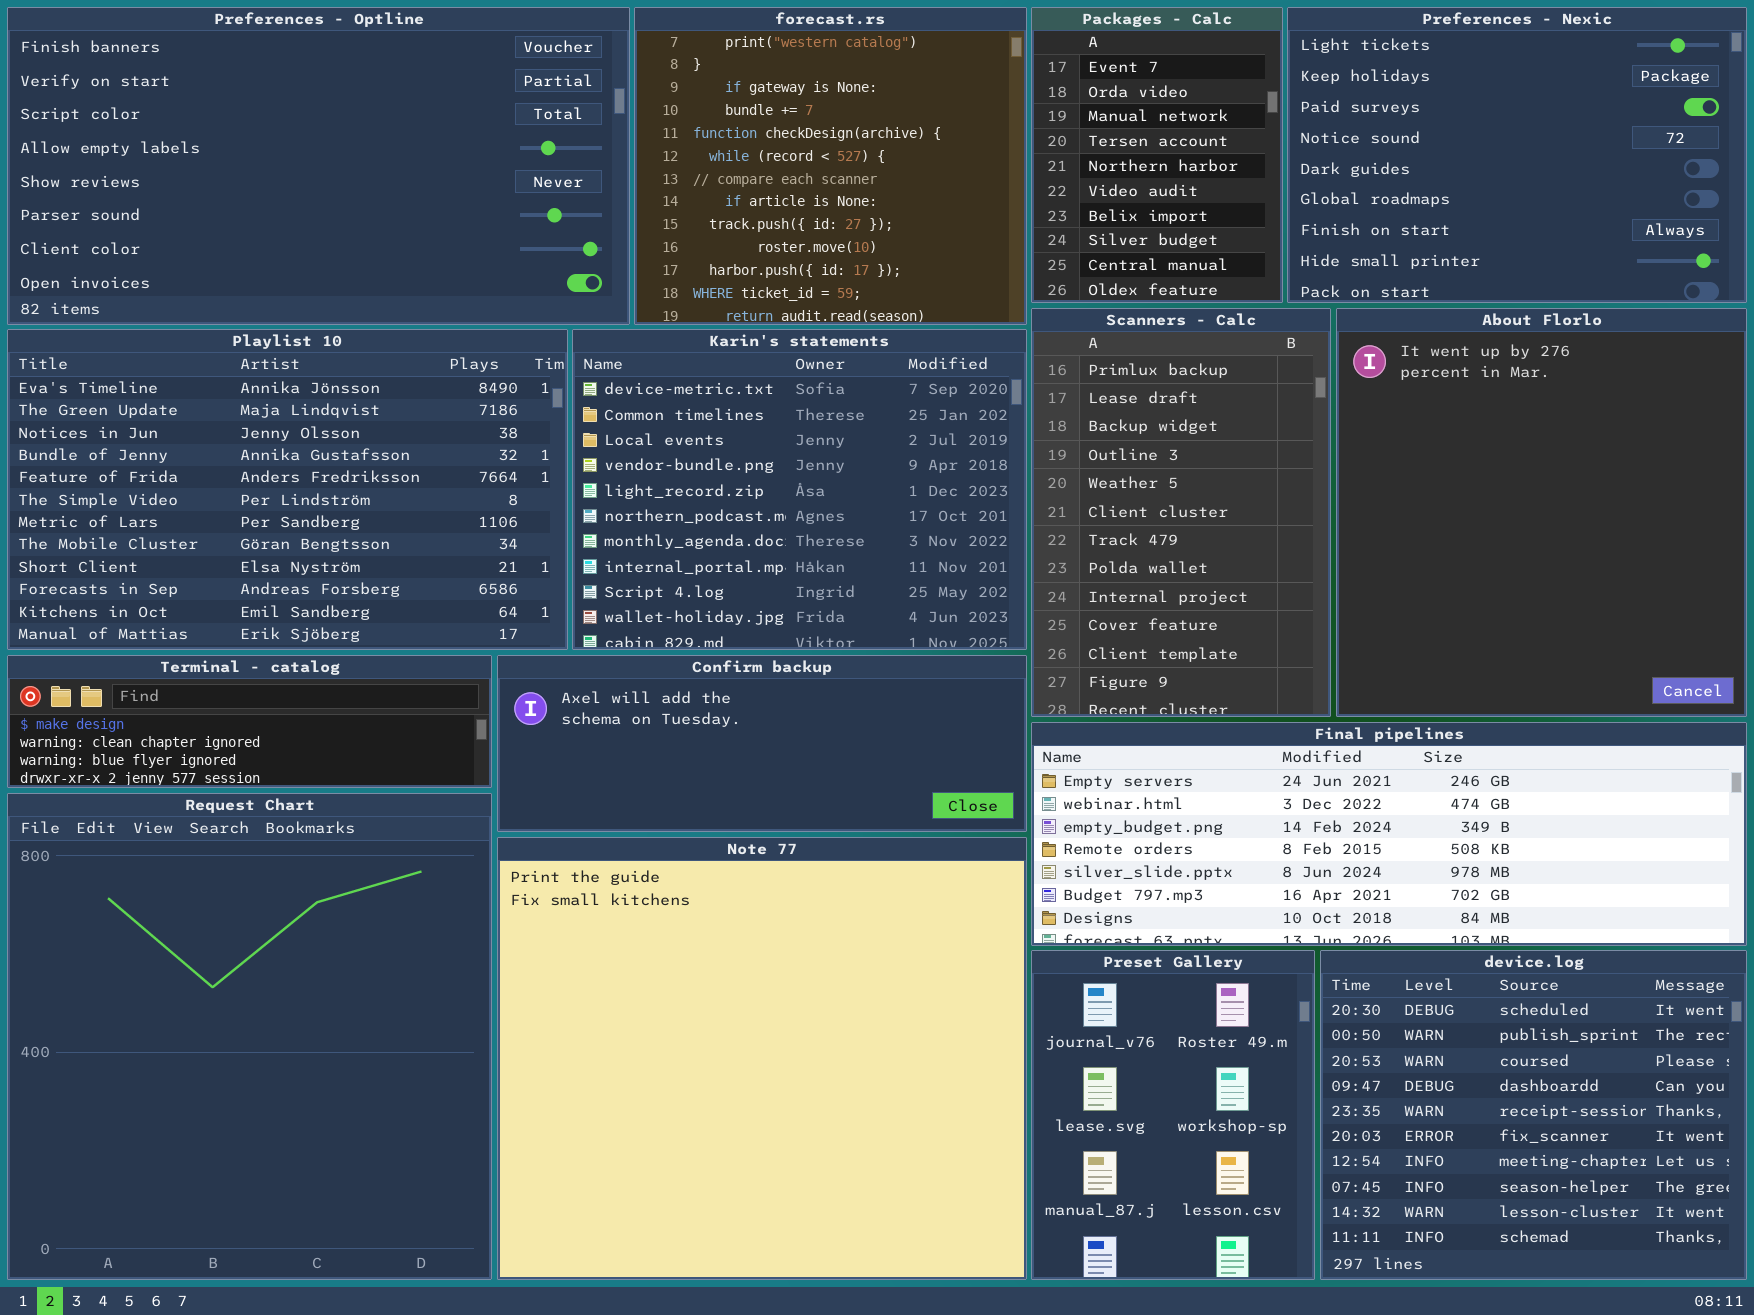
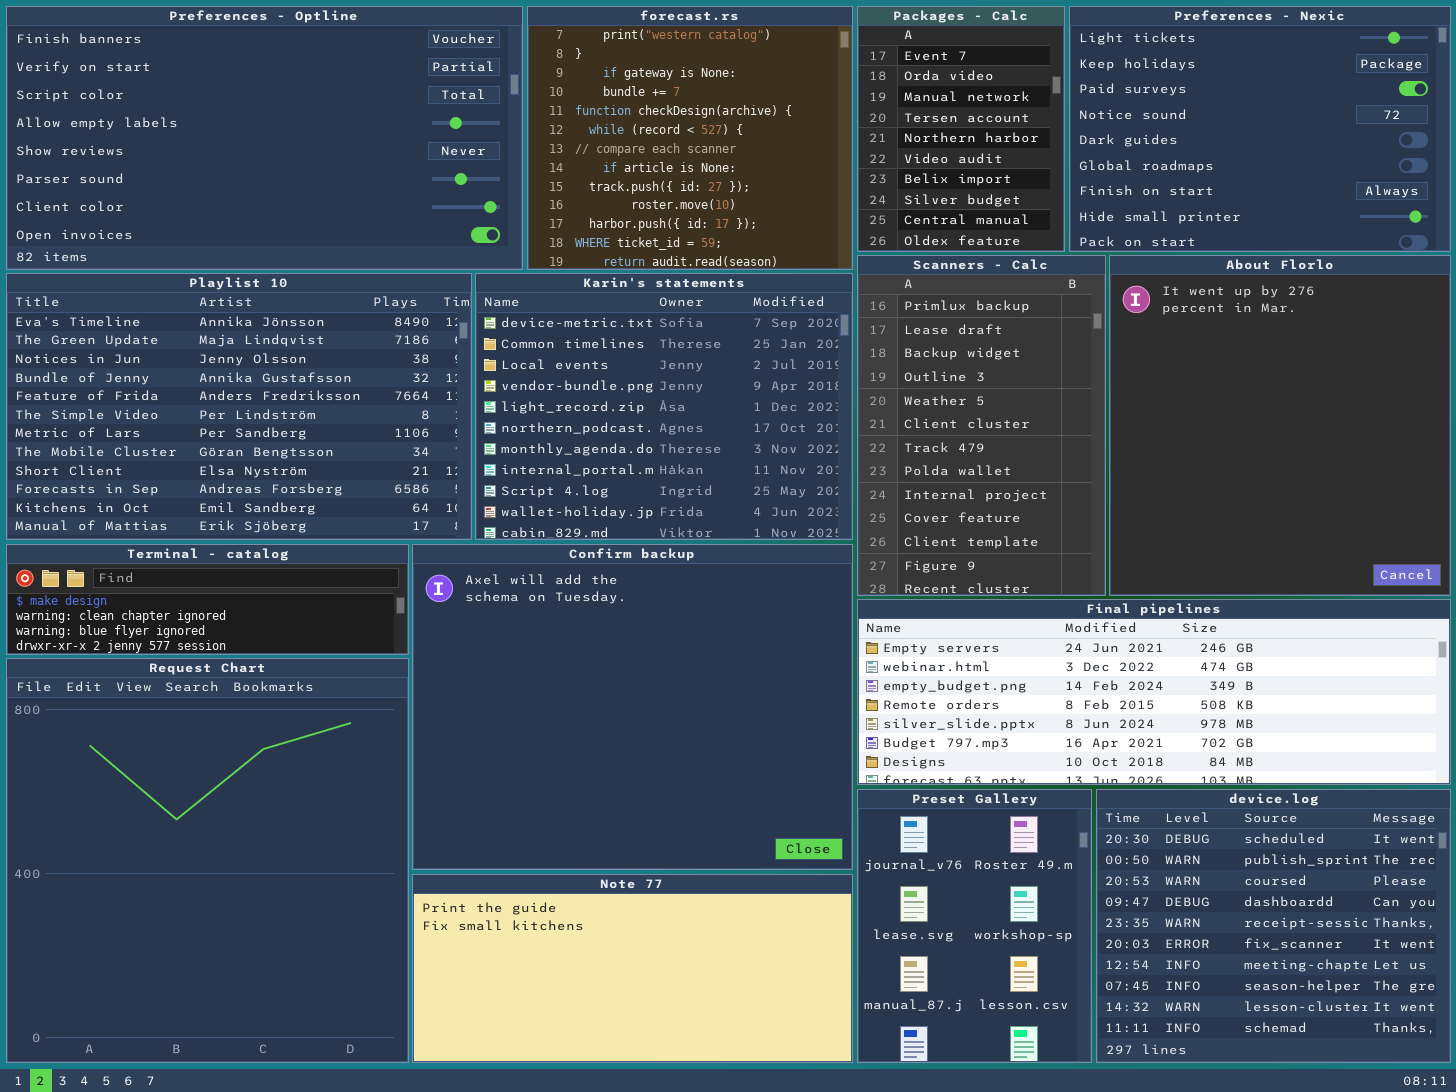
Confirm backup: [497,655,1027,832] -> [412,544,853,870], resized
Note 77: [497,837,1027,1280] -> [412,874,853,1063], resized

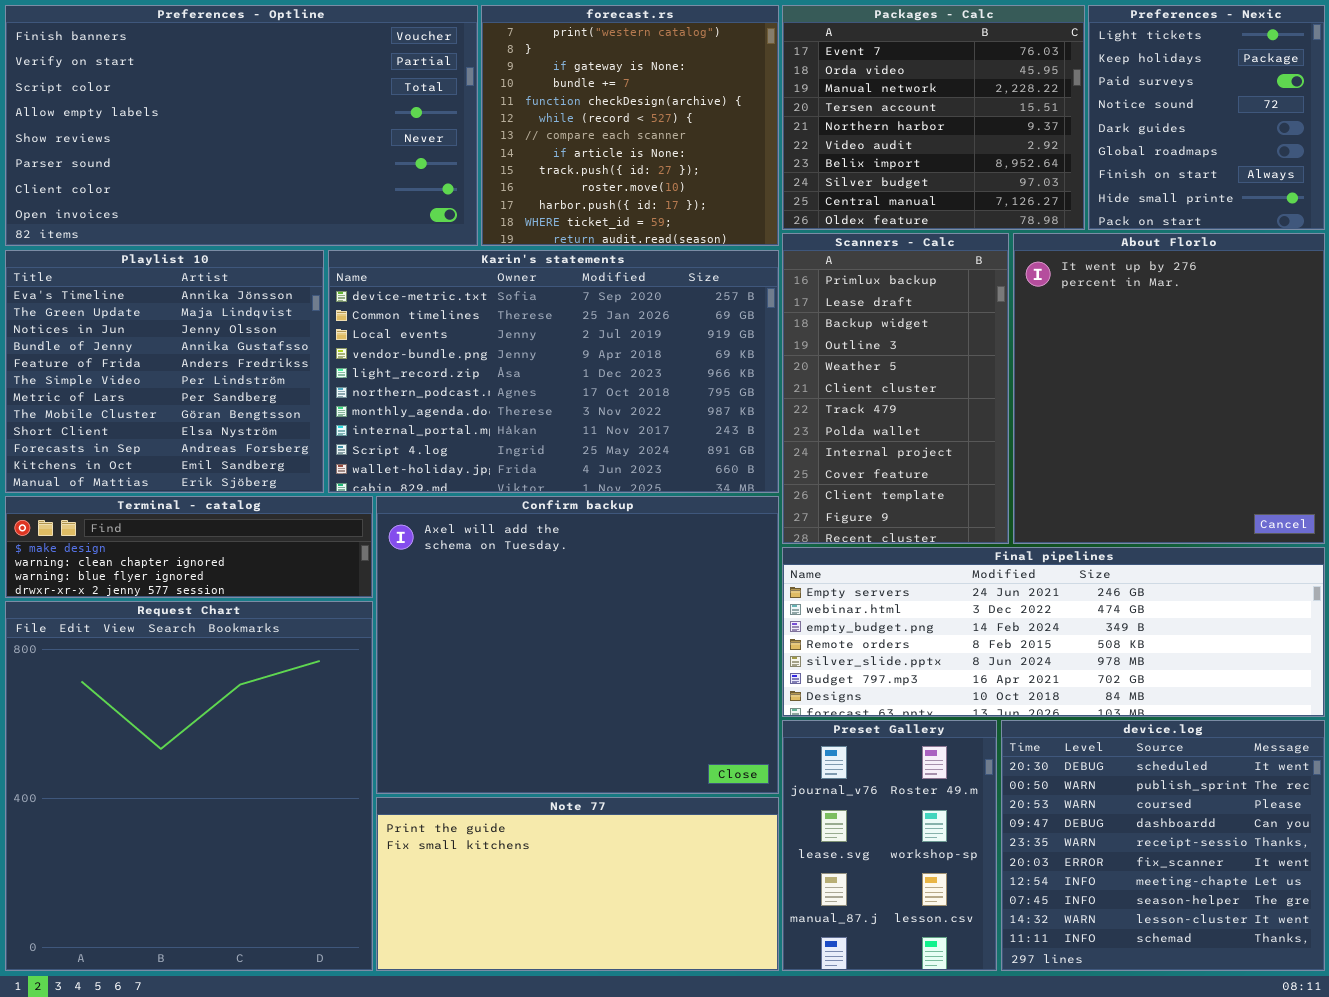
Packages - Calc: [857,6,1065,252] -> [782,5,1085,230], resized
Preferences - Nexic: [1069,6,1451,252] -> [1088,5,1325,230], resized
Playlist 10: [6,273,472,540] -> [5,250,324,493], resized
Karin's statements: [475,273,853,540] -> [328,250,779,493], resized

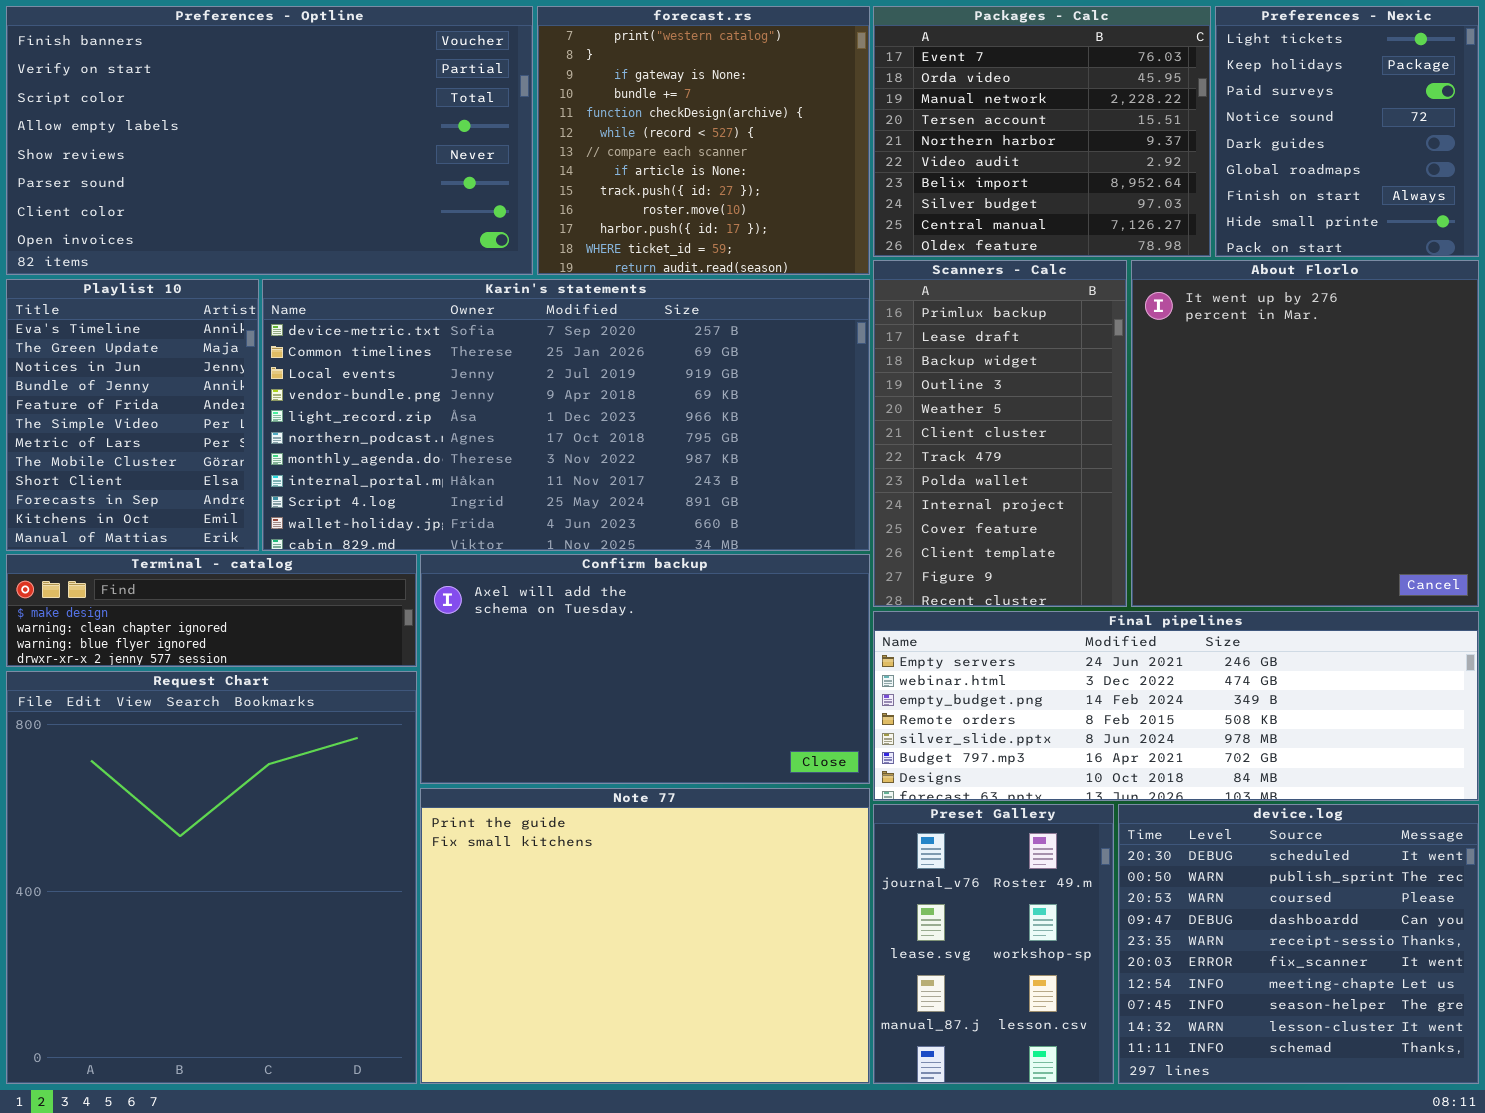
Playlist 10: [5,250,324,493] -> [6,279,259,551], resized
Karin's statements: [328,250,779,493] -> [262,279,870,551], resized
Confirm backup: [376,496,779,794] -> [420,554,870,784], resized
Note 77: [376,797,779,971] -> [420,788,870,1084], resized

